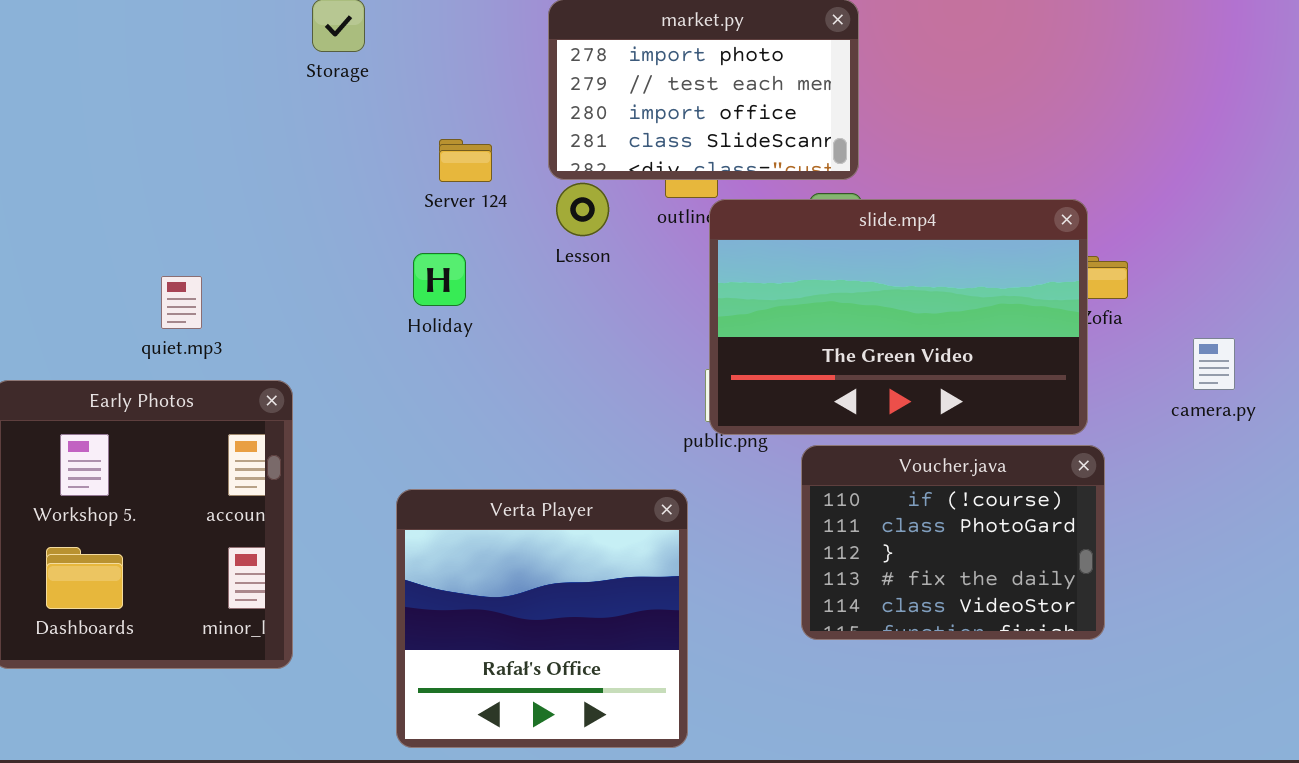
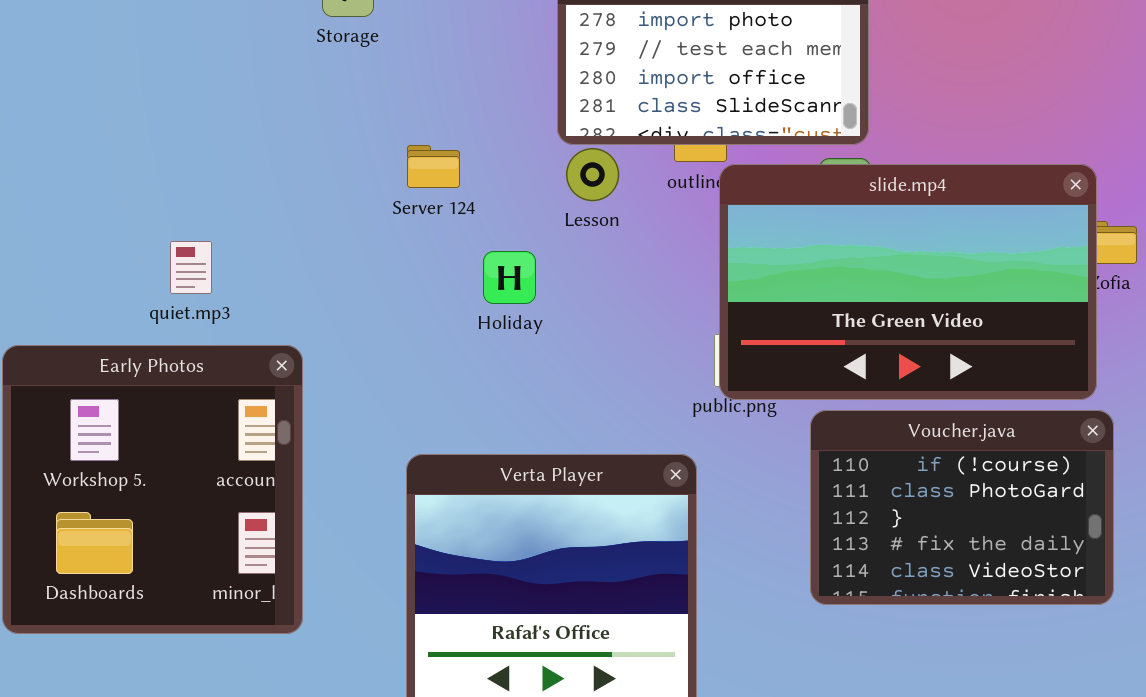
Server 124: [439,139,492,182] -> [407,145,460,188], moved
Holiday: [413,253,466,306] -> [483,251,536,304], moved

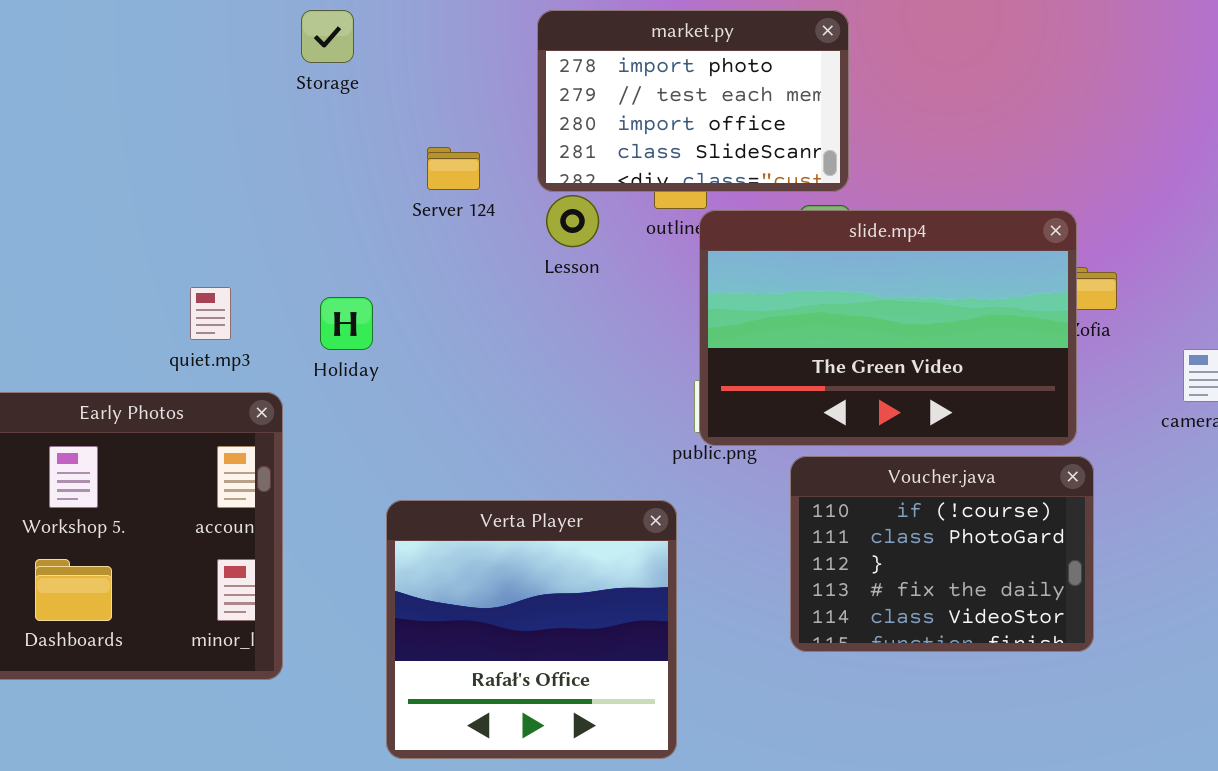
Server 124: [407,145,460,188] -> [427,147,480,190], moved
quiet.mp3: [170,241,212,294] -> [190,287,231,340], moved
Holiday: [483,251,536,304] -> [320,297,373,350], moved

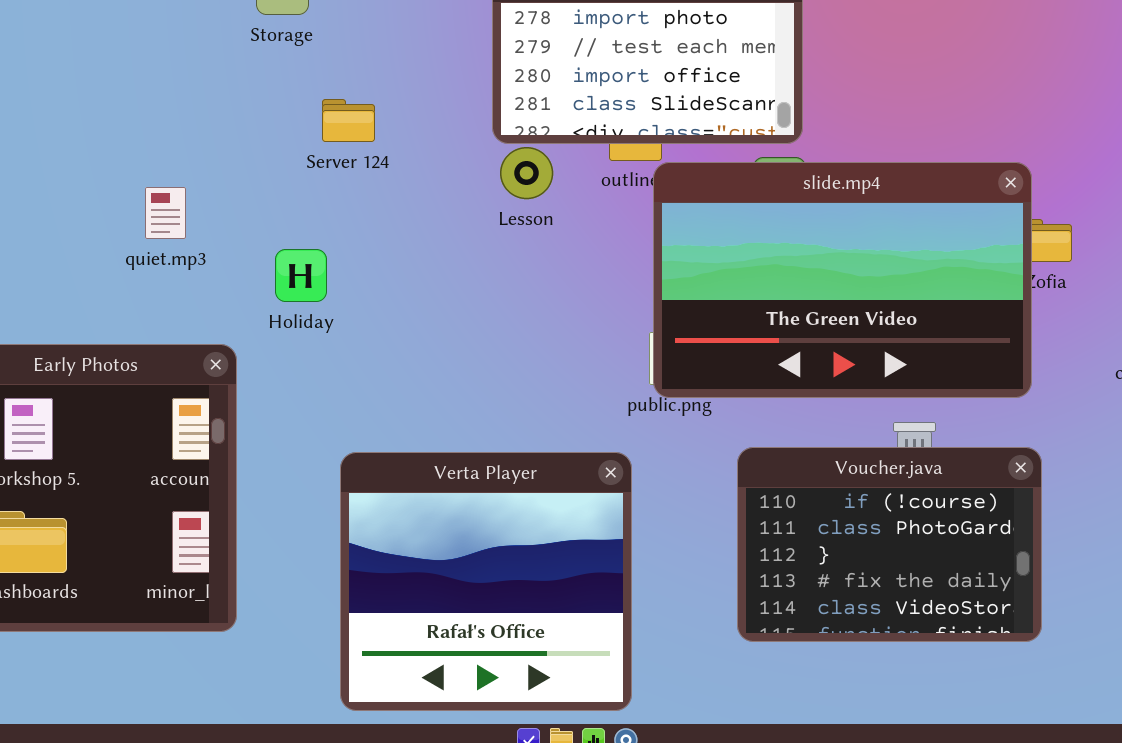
Server 124: [427,147,480,190] -> [322,99,375,142], moved
quiet.mp3: [190,287,231,340] -> [145,187,186,239], moved
Voucher.java: [790,456,1094,652] -> [737,447,1042,642], moved

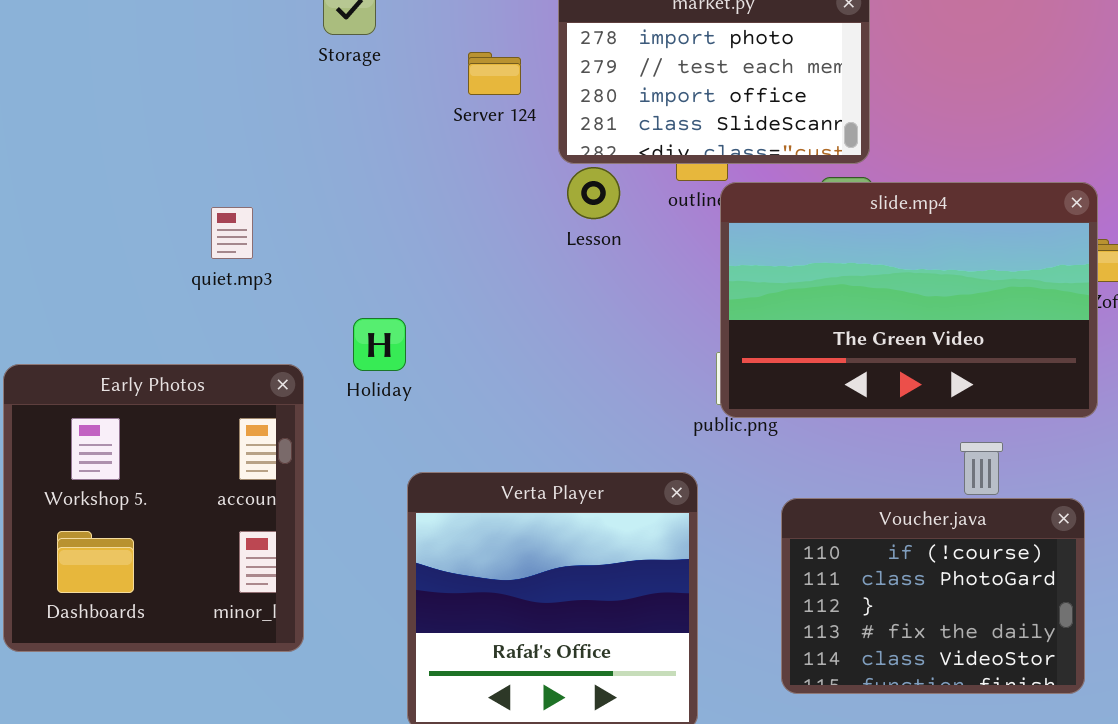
Server 124: [322,99,375,142] -> [468,52,521,95], moved
Holiday: [275,249,327,302] -> [353,318,406,371], moved
Voucher.java: [737,447,1042,642] -> [781,498,1085,694], moved

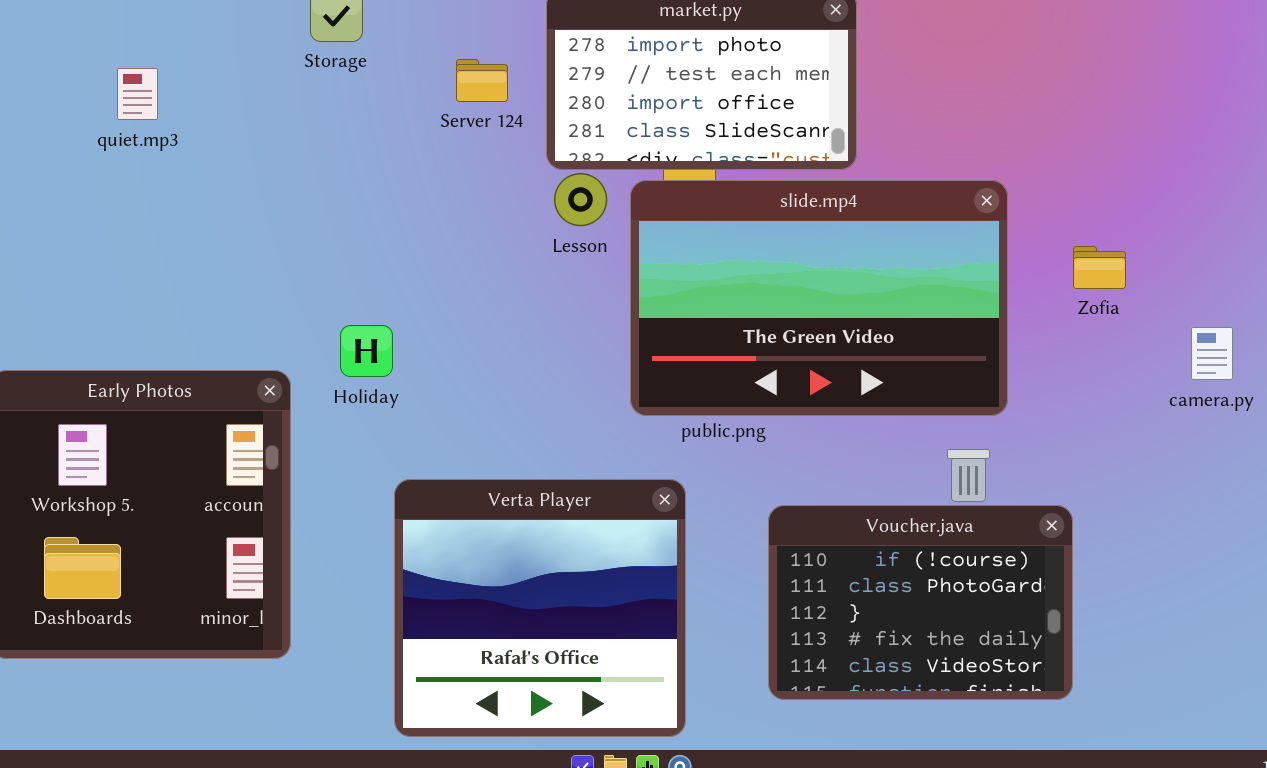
slide.mp4: [720,182,1098,418] -> [630,180,1008,416], moved
quiet.mp3: [211,207,253,259] -> [117,68,158,120], moved

